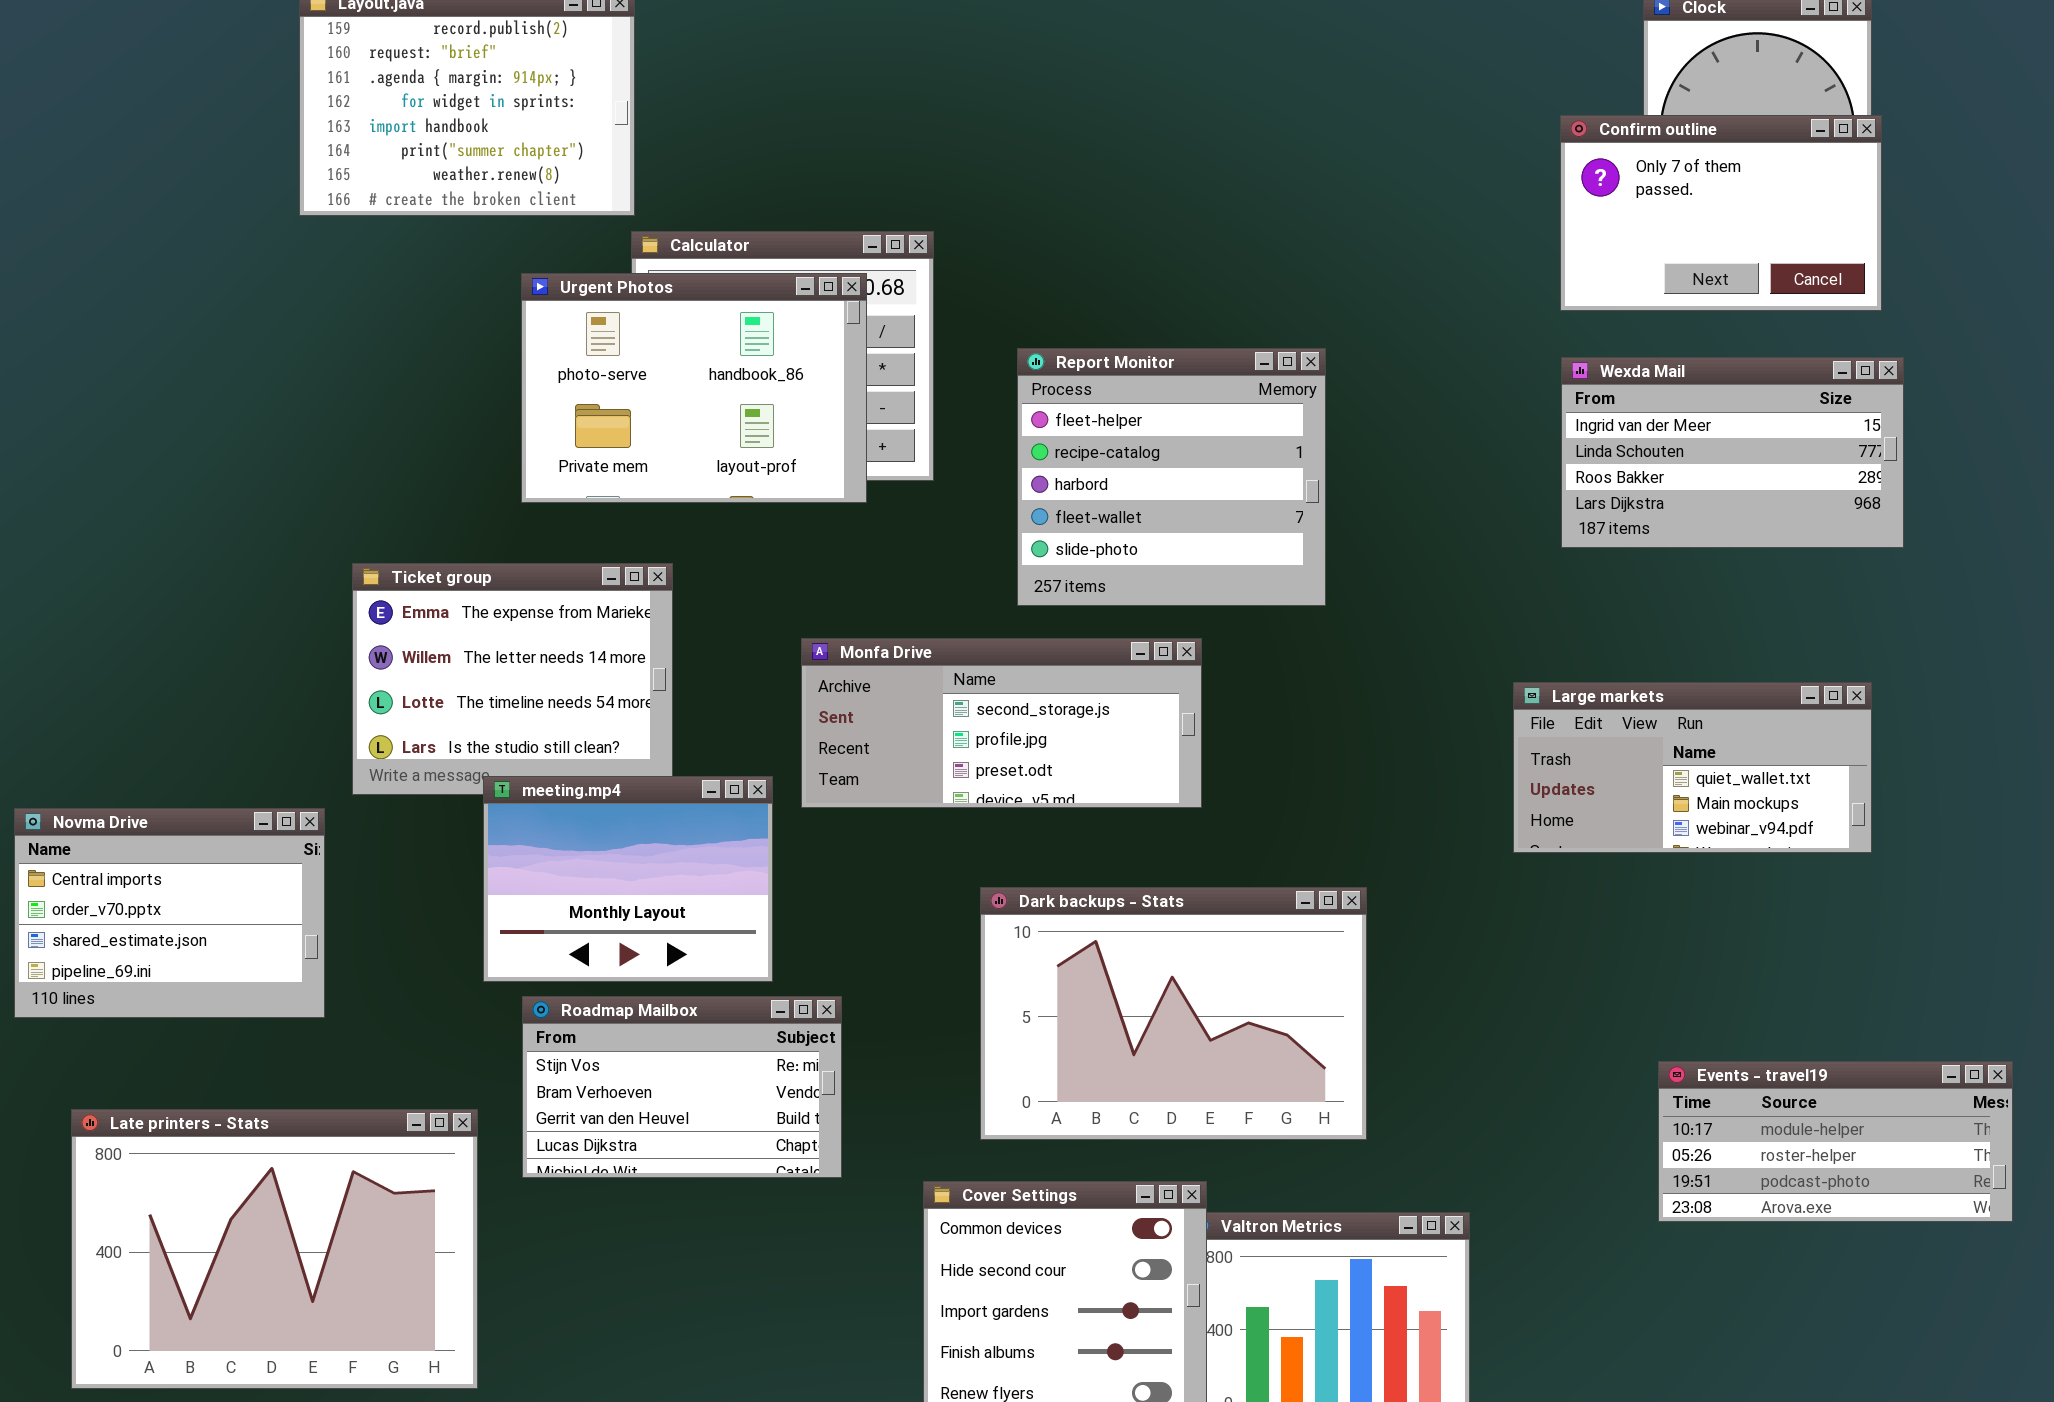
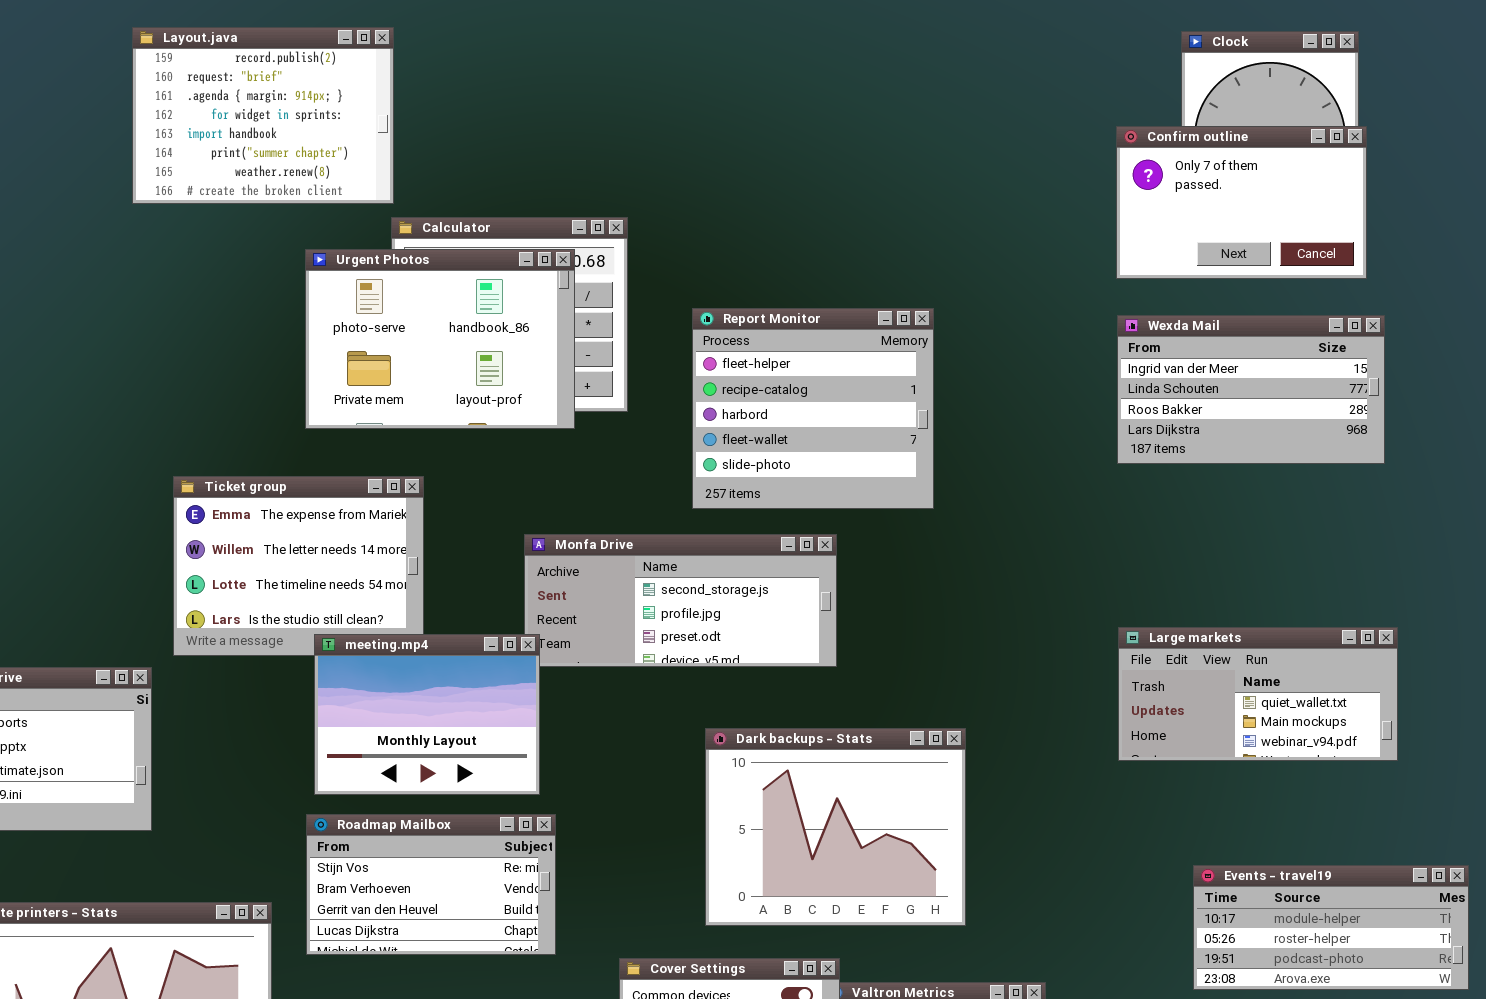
Large markets: [1513,682,1872,853] -> [1118,627,1398,761], moved
meeting.mp4: [483,776,773,982] -> [314,634,540,795], moved
Dark backups - Stats: [980,887,1367,1140] -> [705,728,966,926], resized

